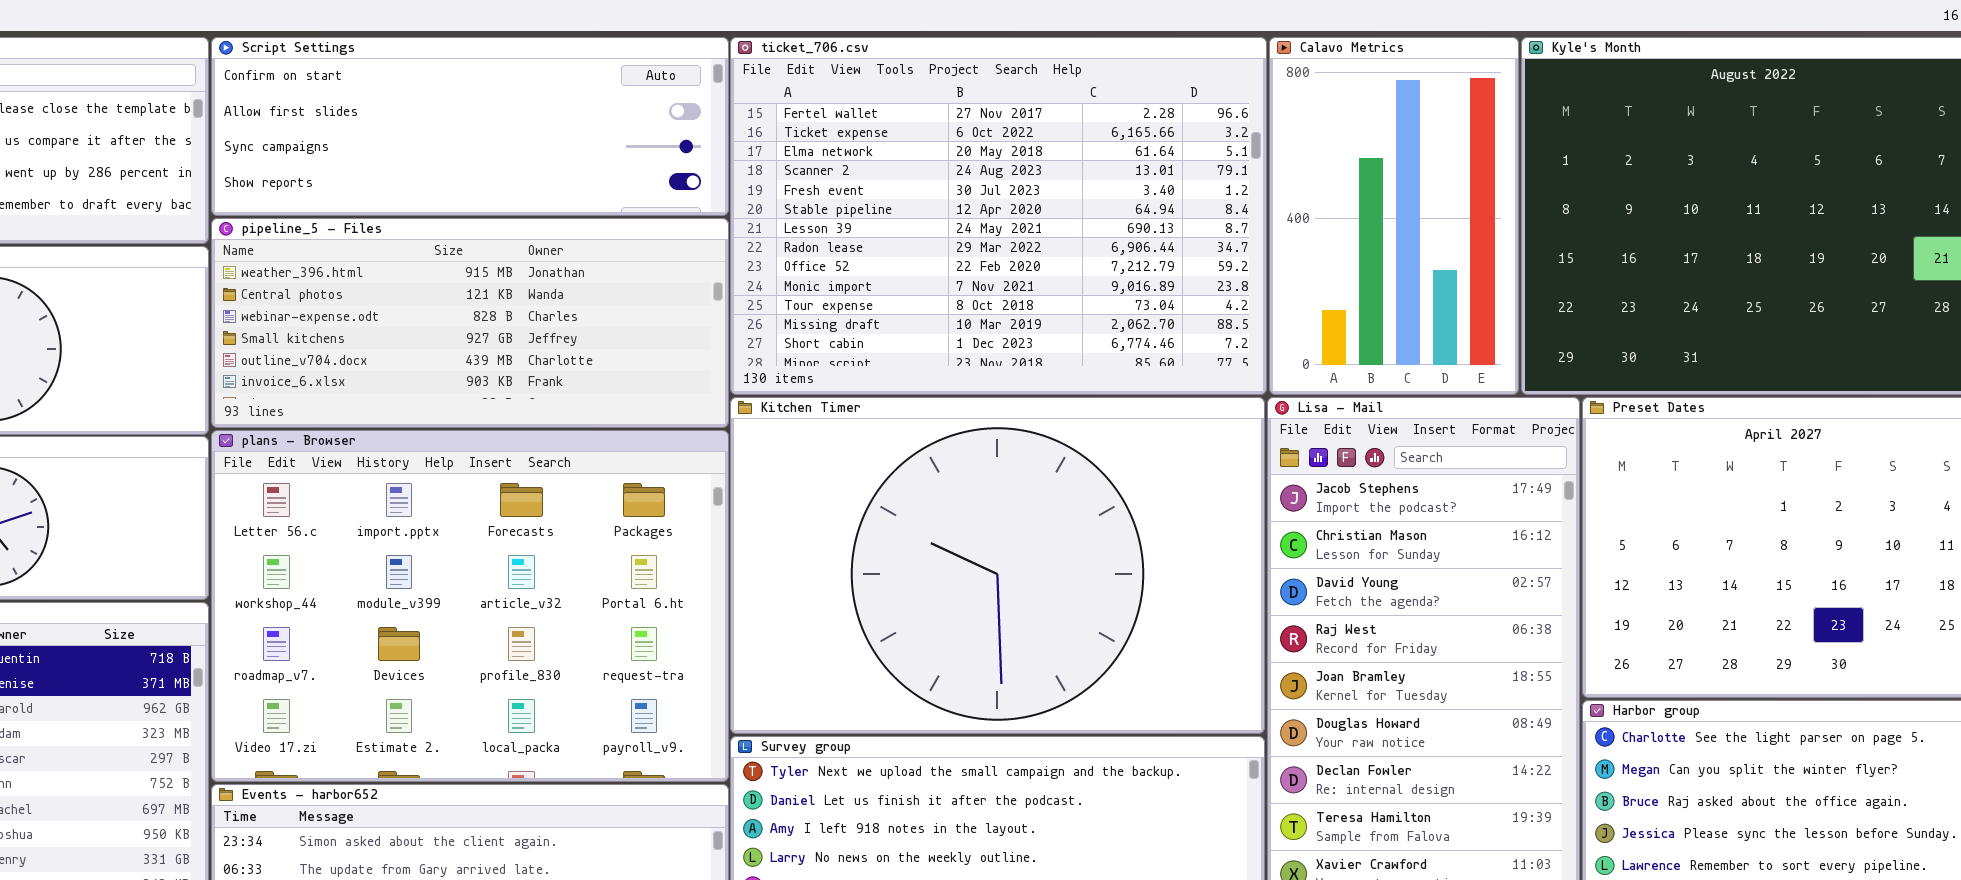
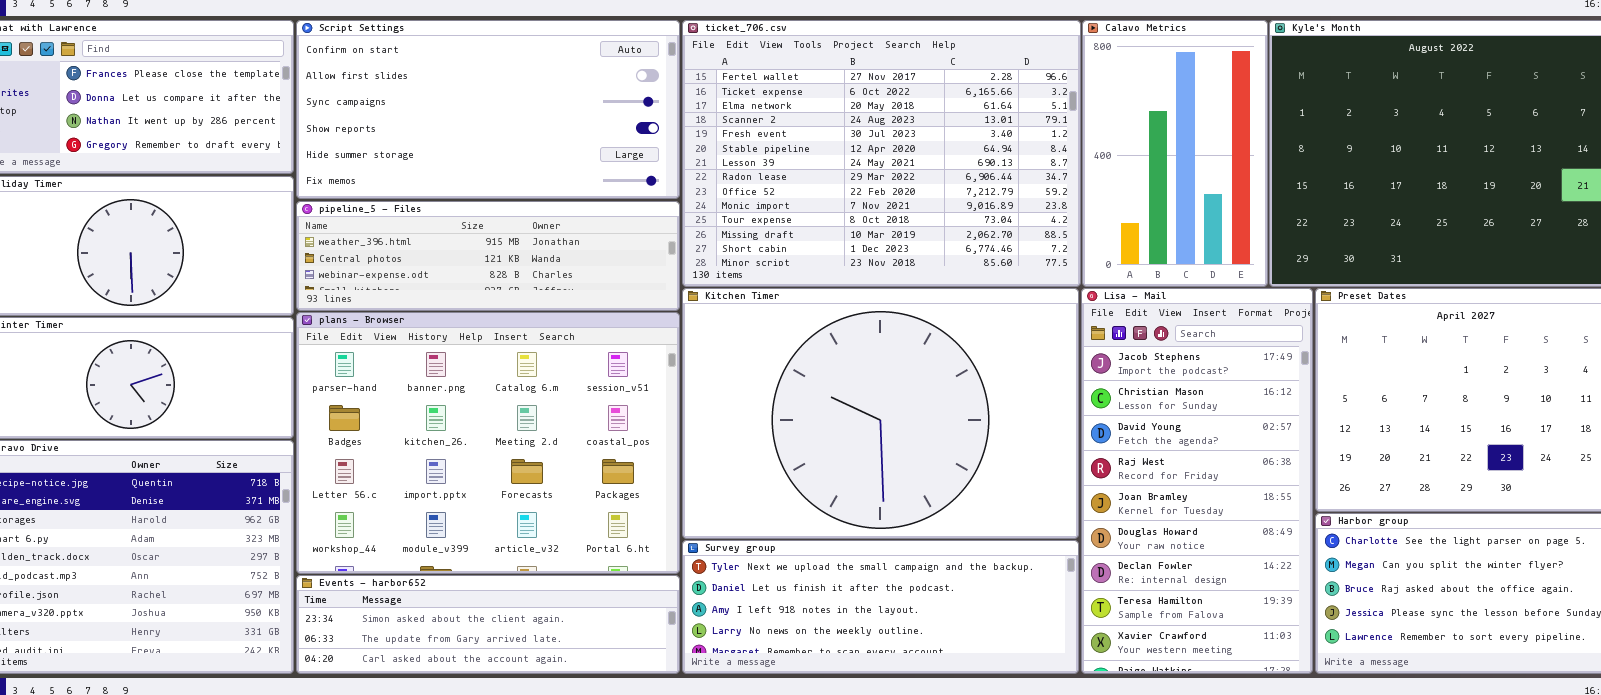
Script Settings: [211,37,729,216] -> [296,20,680,199], resized
pipeline_5 - Files: [211,218,729,428] -> [296,201,680,311], resized
plans - Browser: [211,430,729,782] -> [296,312,680,574], scrolled up 2 rows

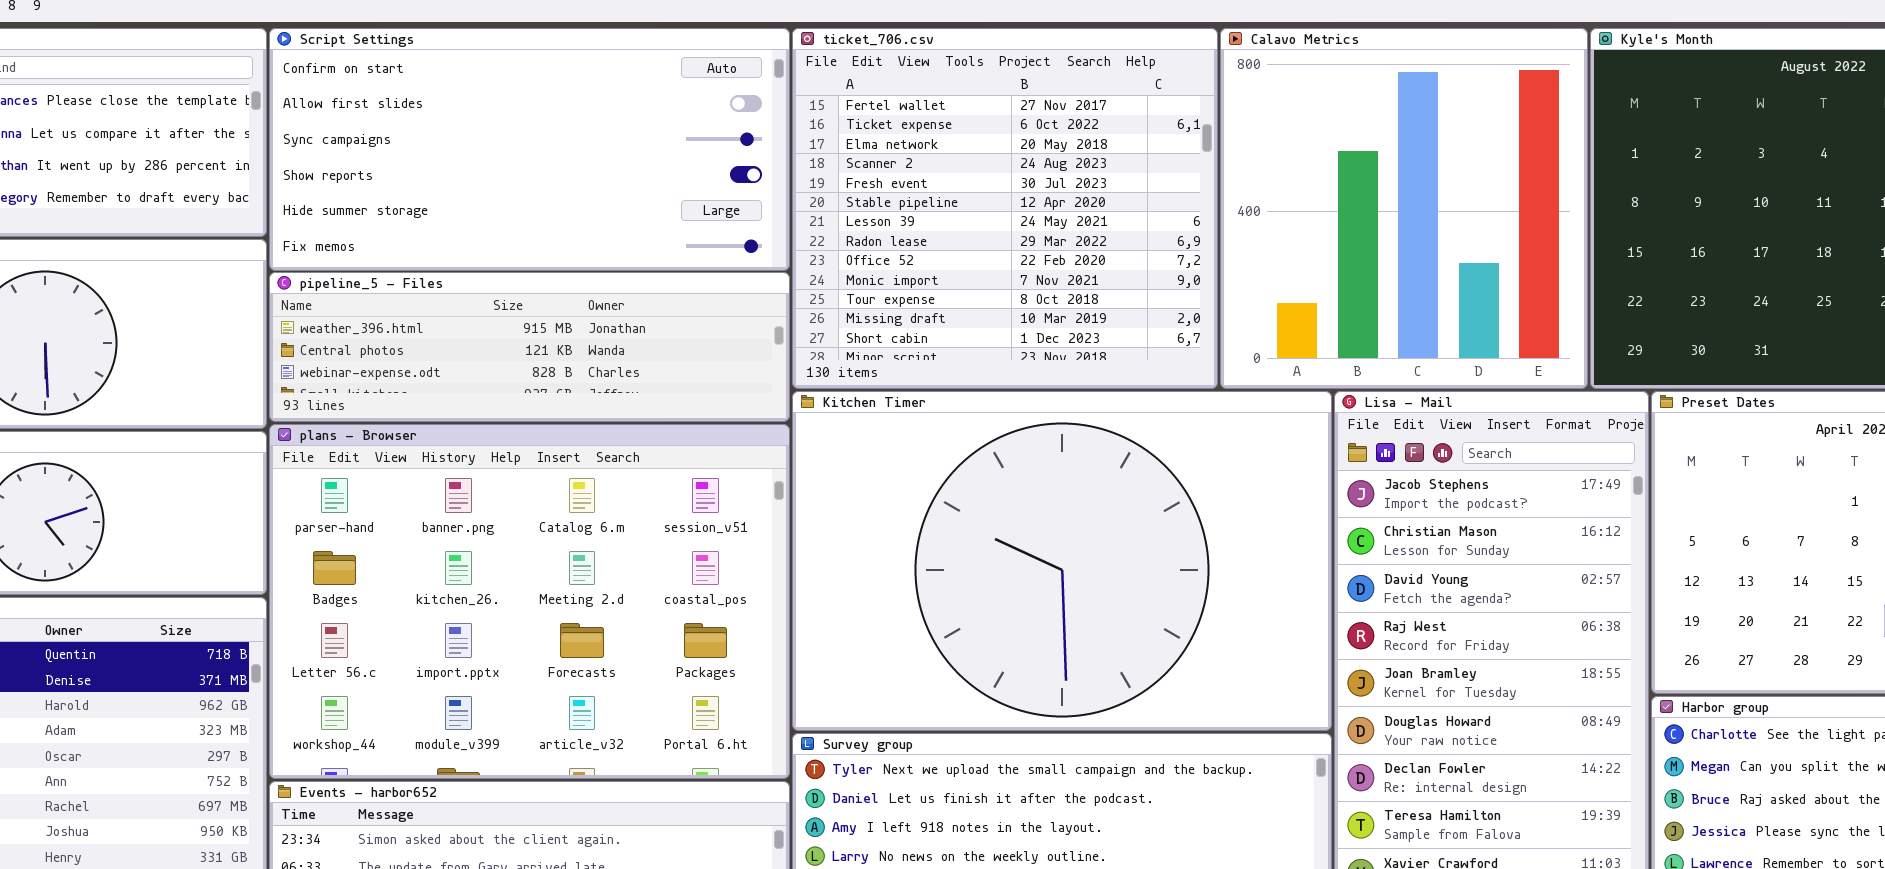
ticket_706.csv: [682,20,1081,287] -> [792,28,1218,389], resized
Calavo Metrics: [1082,20,1268,287] -> [1220,28,1588,389], resized

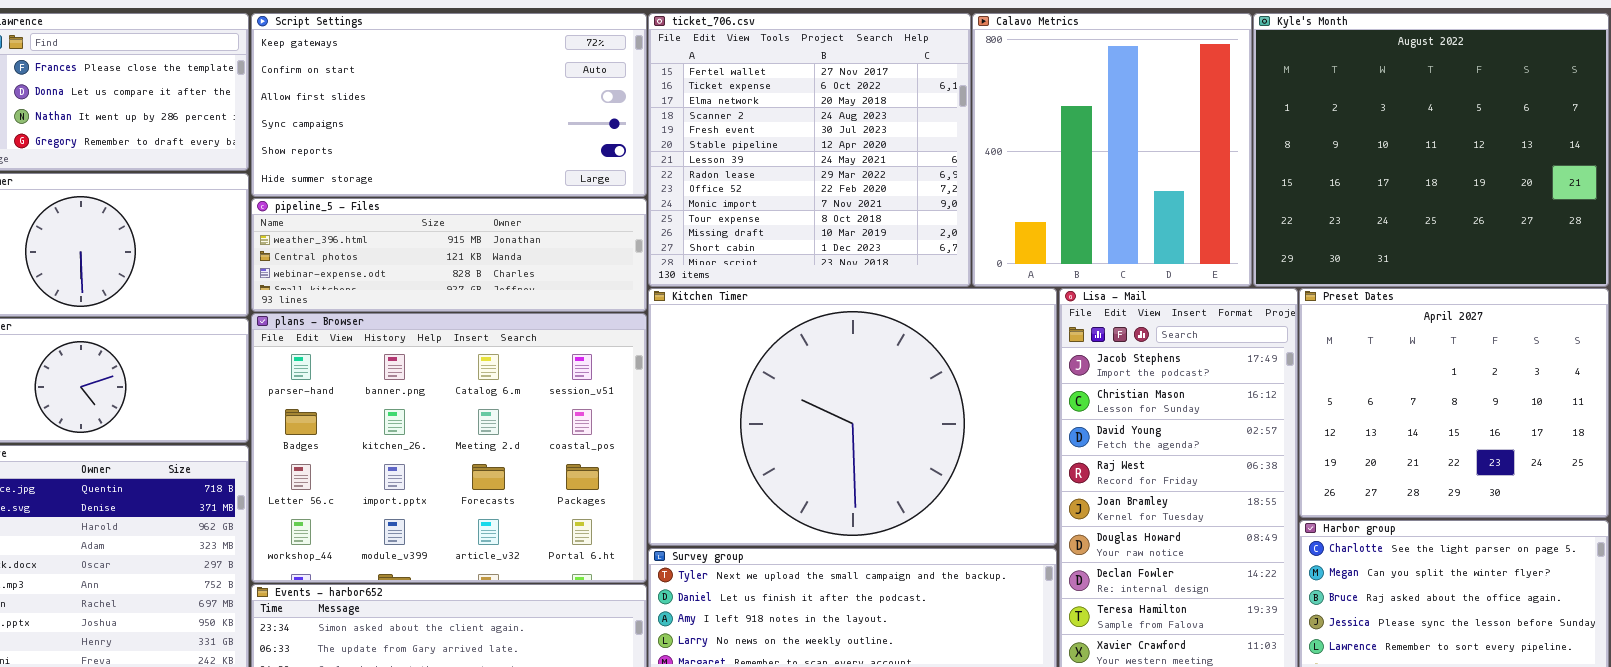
Script Settings: [269,28,790,271] -> [251,13,647,197], scrolled up 1 row

